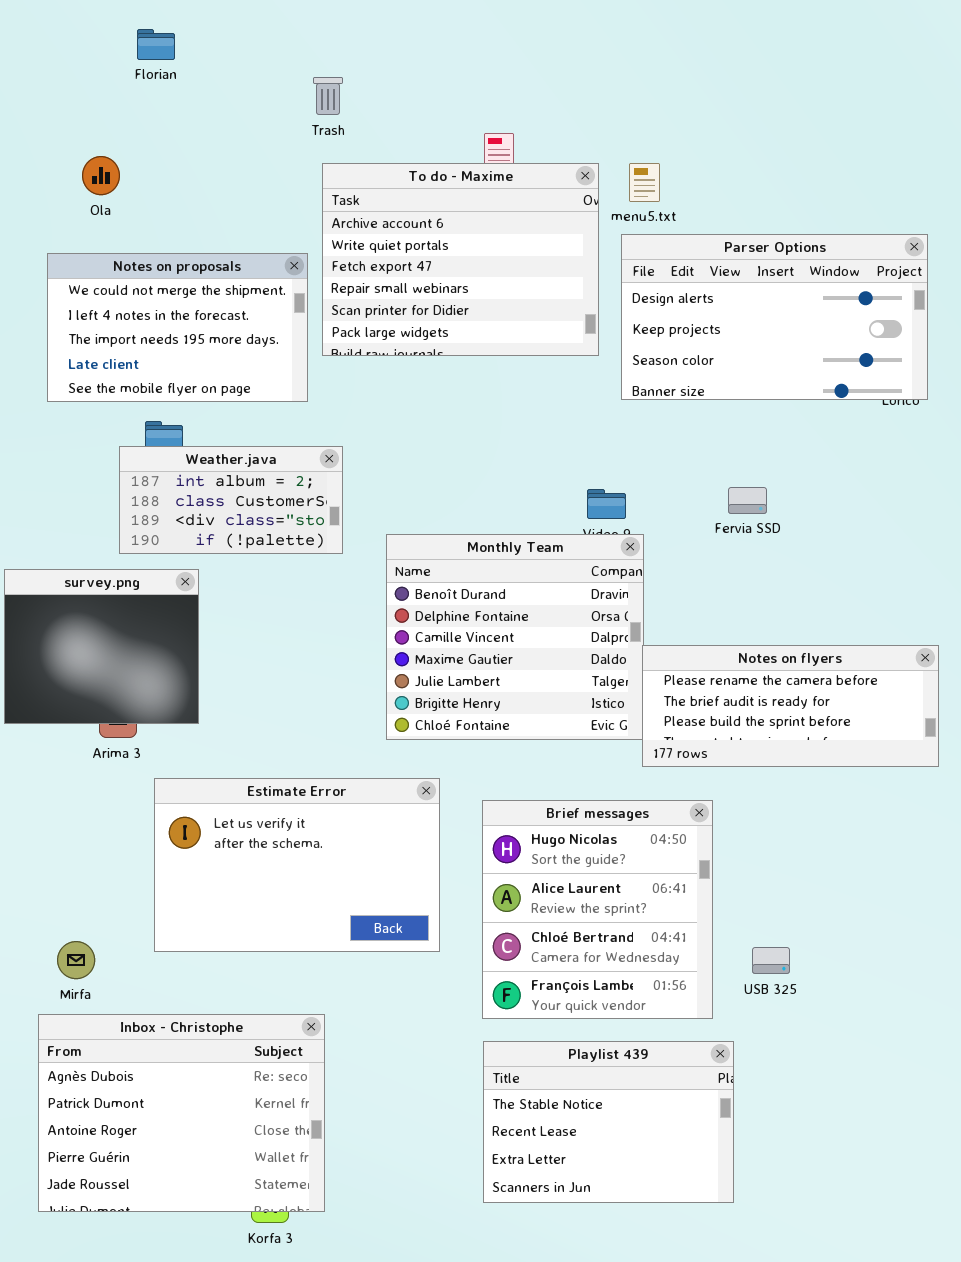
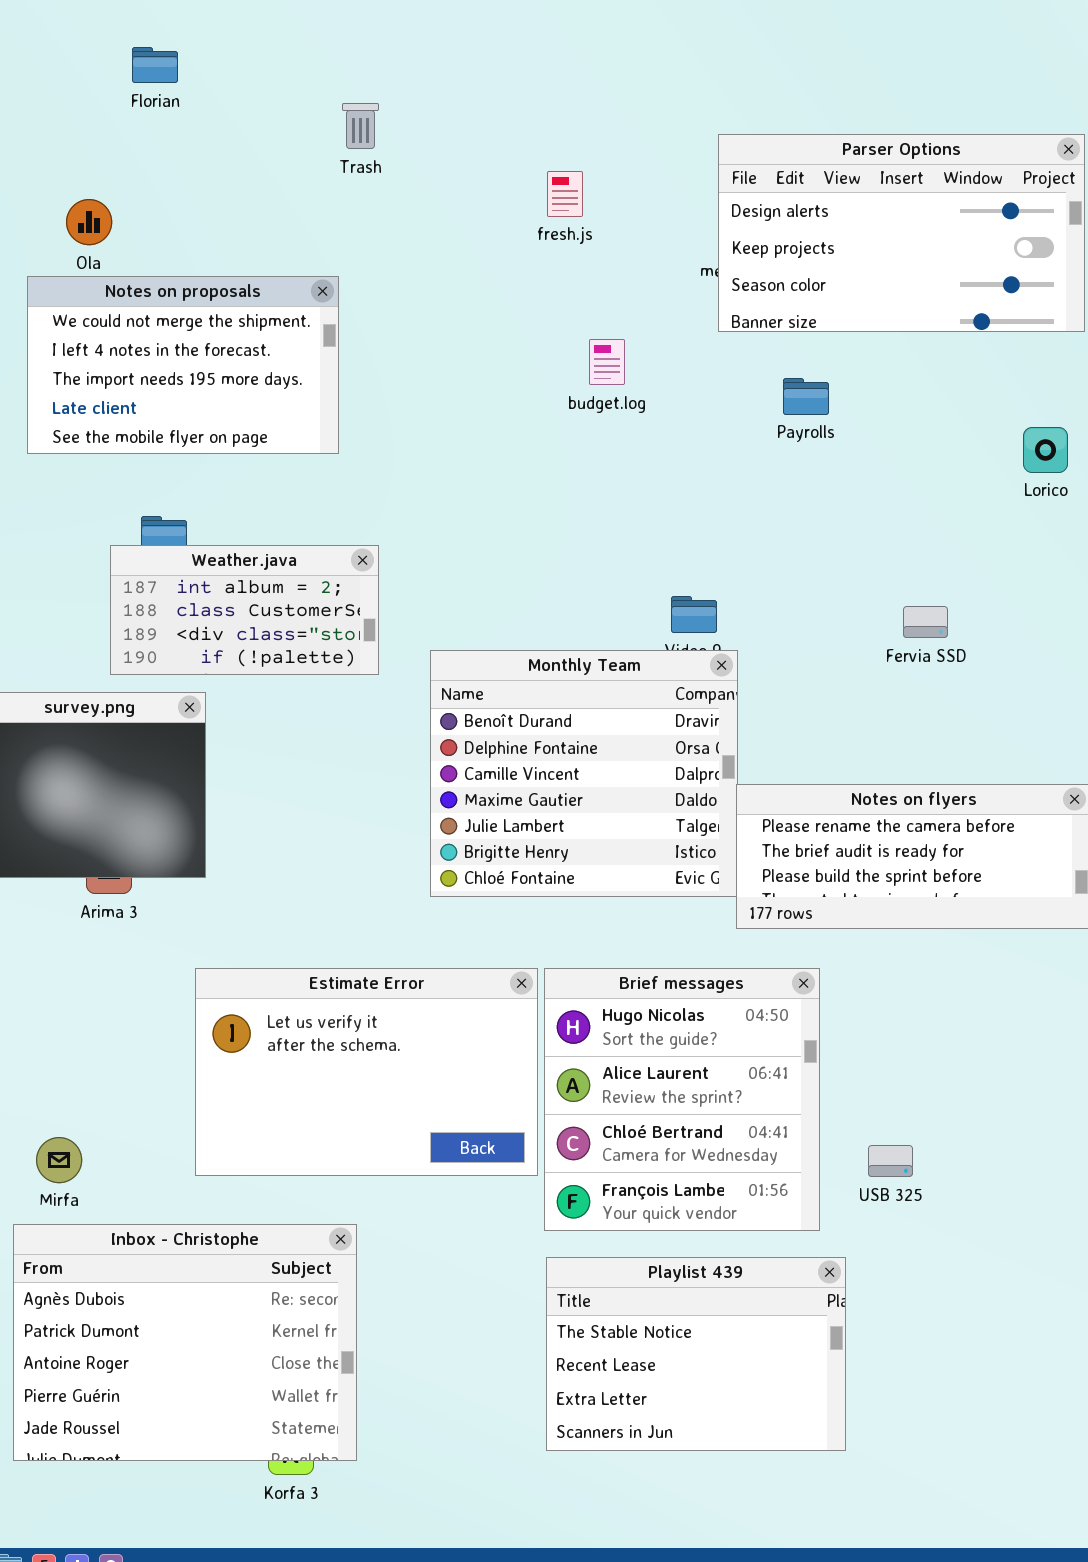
To do - Maxime: [322,163,599,356] -> none, closed
Parser Options: [621,234,928,400] -> [718,134,1085,332], moved
Notes on proposals: [47,253,308,402] -> [27,276,339,454], moved
Fervia SSD: [728,487,767,514] -> [903,606,948,638], moved
Estimate Error: [154,778,440,952] -> [195,968,538,1176], moved

